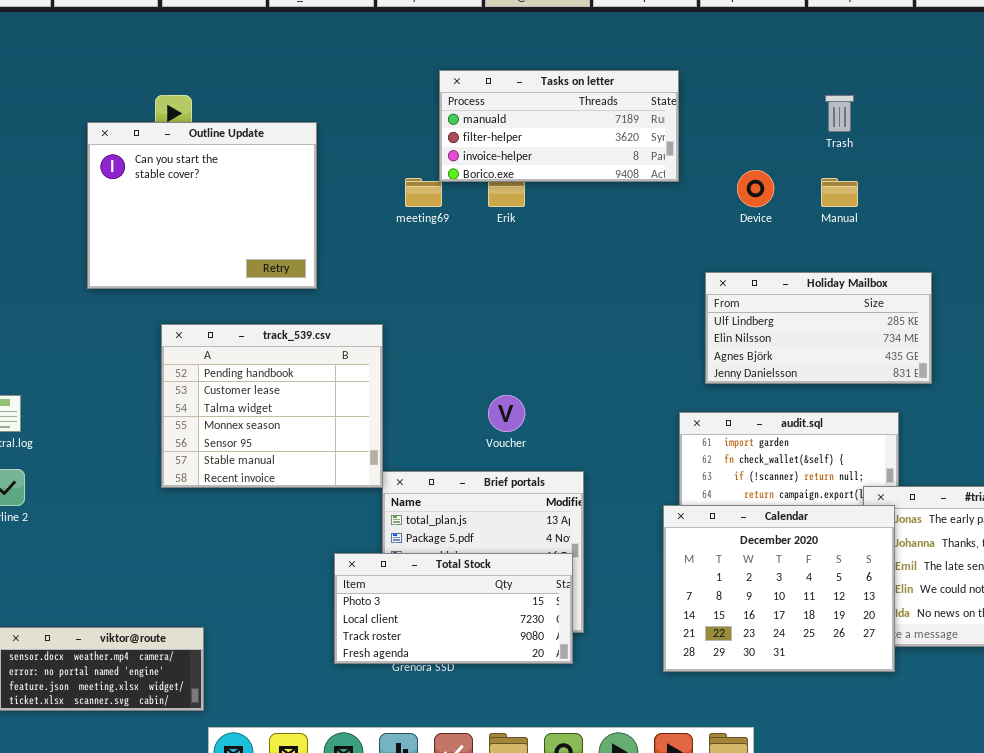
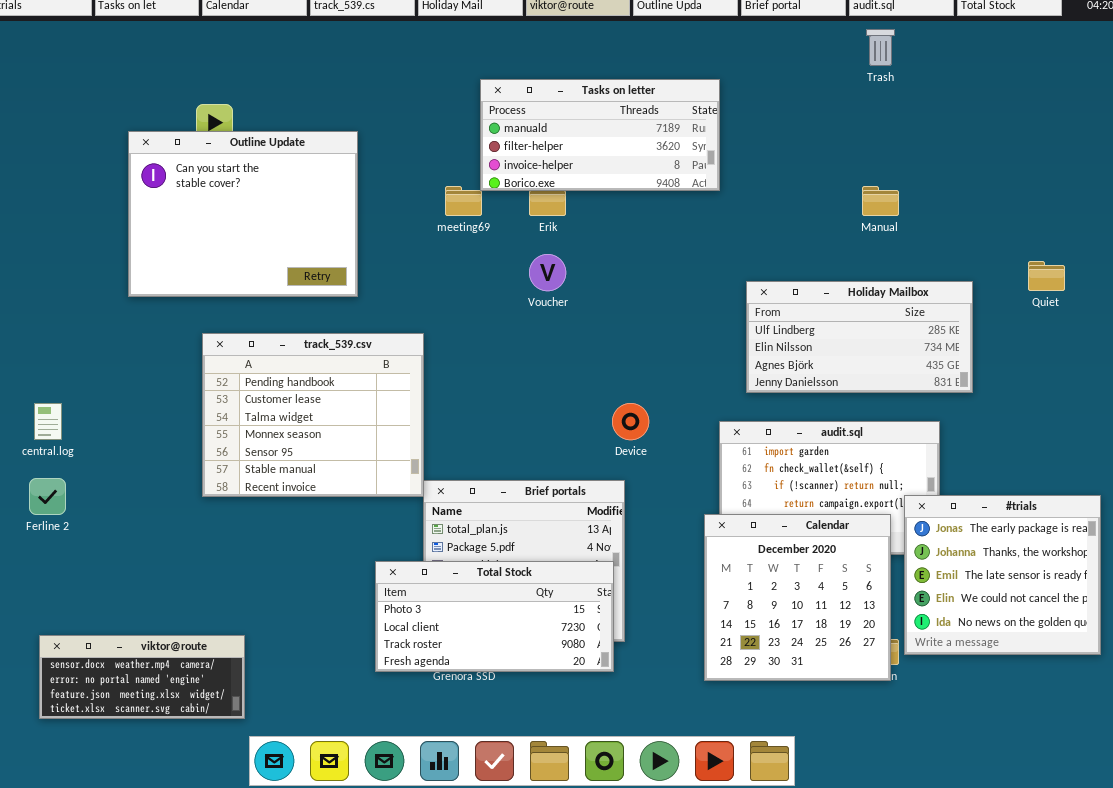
Trash: [825,95,854,132] -> [866,29,895,66], moved
Device: [737,170,774,207] -> [612,403,649,440], moved
Voucher: [488,395,525,432] -> [529,254,566,291], moved
Calendar: [663,505,895,672] -> [704,514,891,681], resized

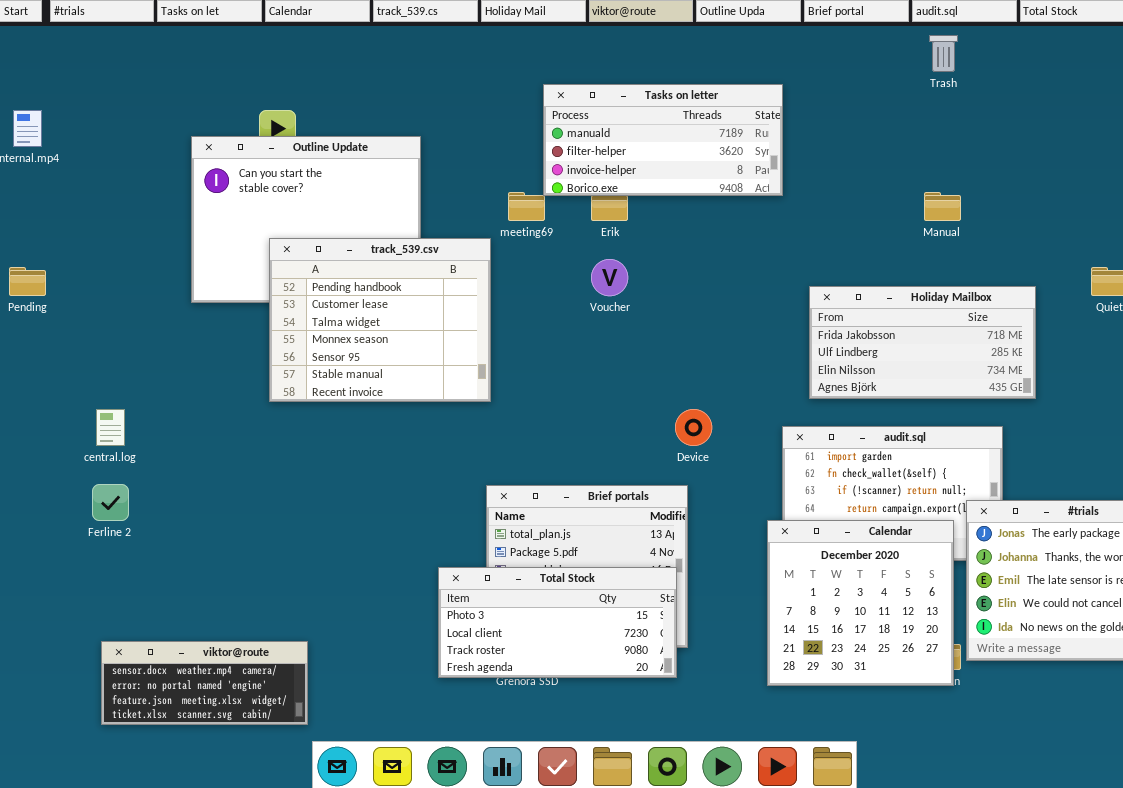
Holiday Mailbox: [746,281,973,393] -> [809,286,1036,399], scrolled up 1 row
track_539.csv: [202,333,424,497] -> [269,238,491,402], moved

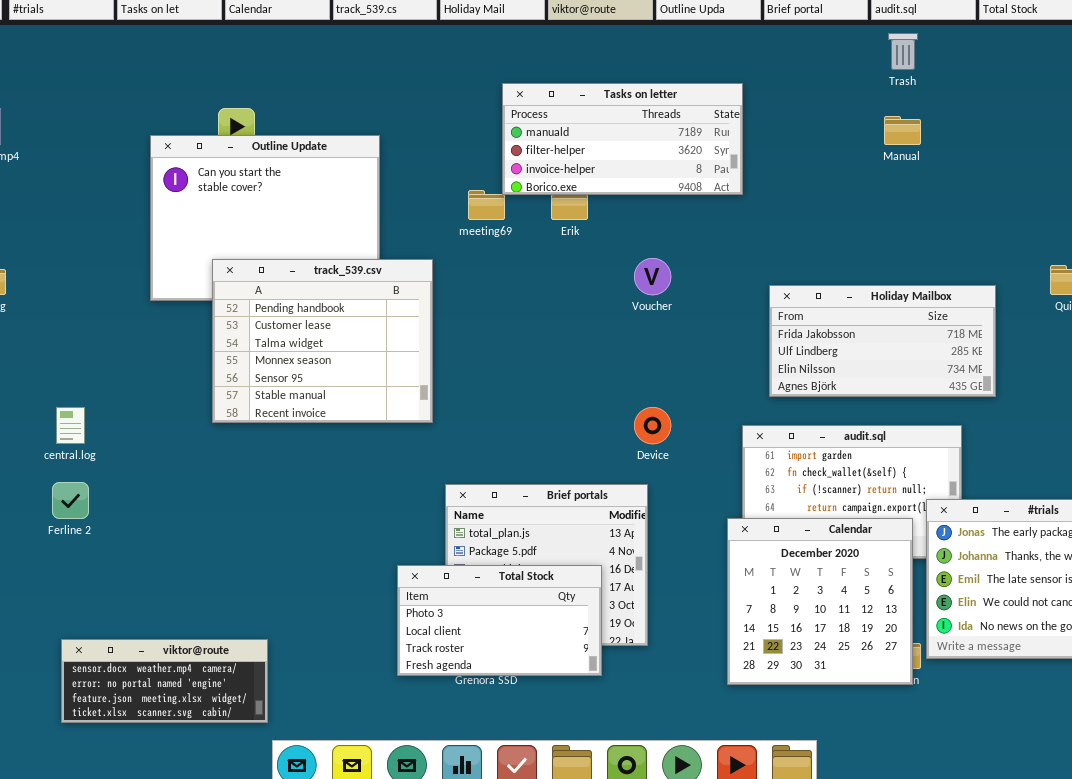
Manual: [924,192,961,221] -> [884,116,921,145], moved
track_539.csv: [269,238,491,402] -> [212,259,433,423], moved
Voucher: [591,259,628,296] -> [634,258,671,295], moved
Total Stock: [438,567,677,678] -> [397,565,602,676], resized

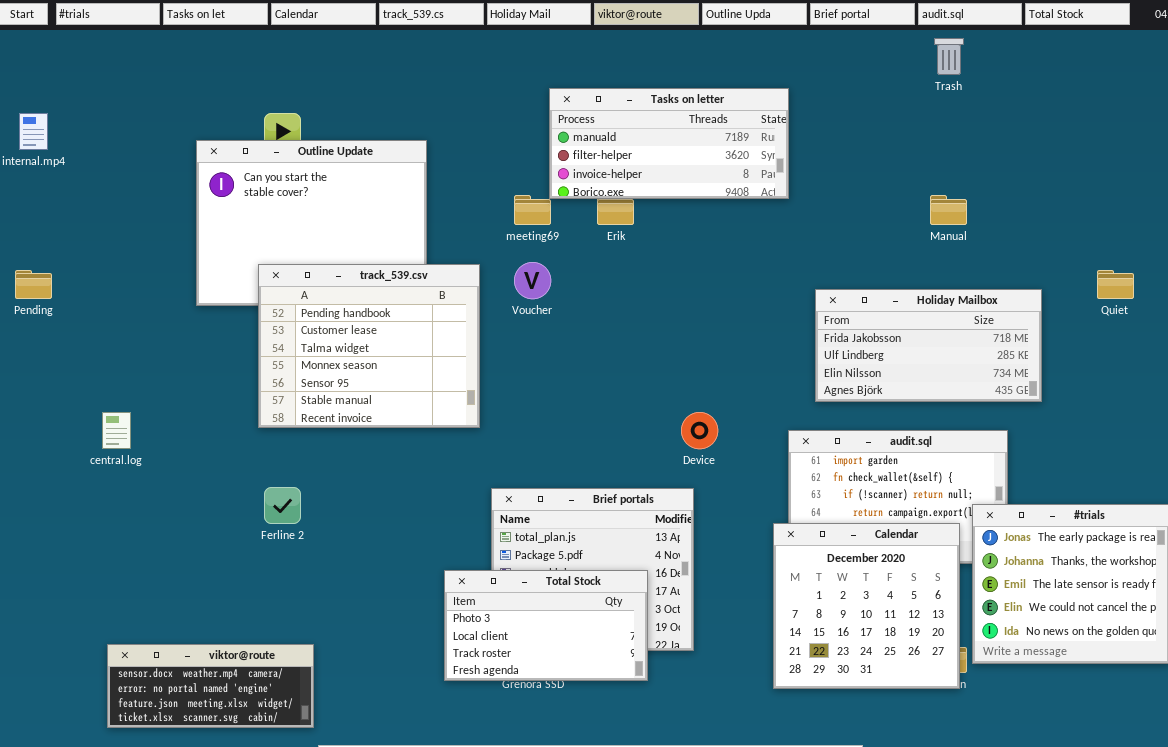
Manual: [884,116,921,145] -> [930,195,967,225], moved
Voucher: [634,258,671,295] -> [514,262,551,299], moved
Ferline 2: [52,482,89,519] -> [264,487,301,524], moved

